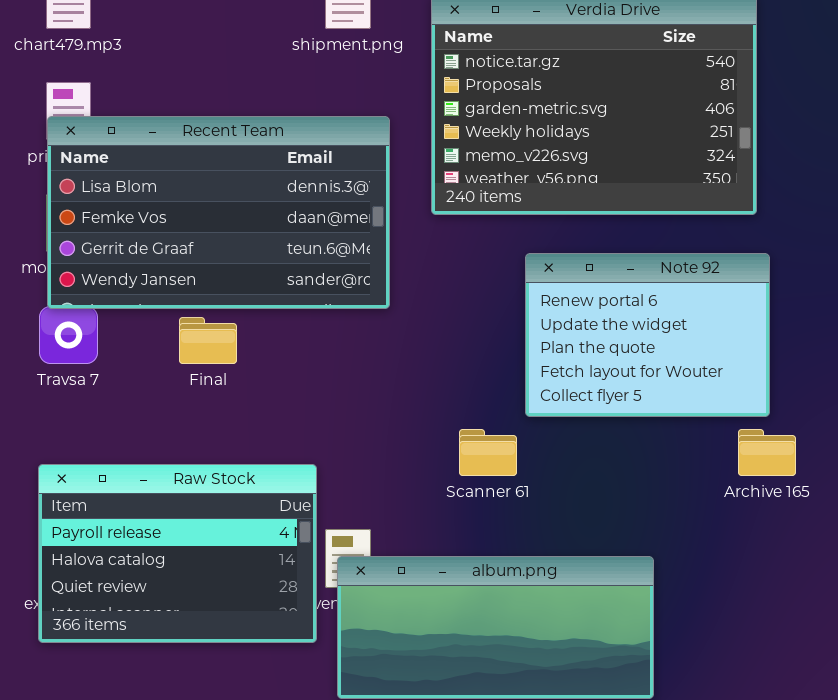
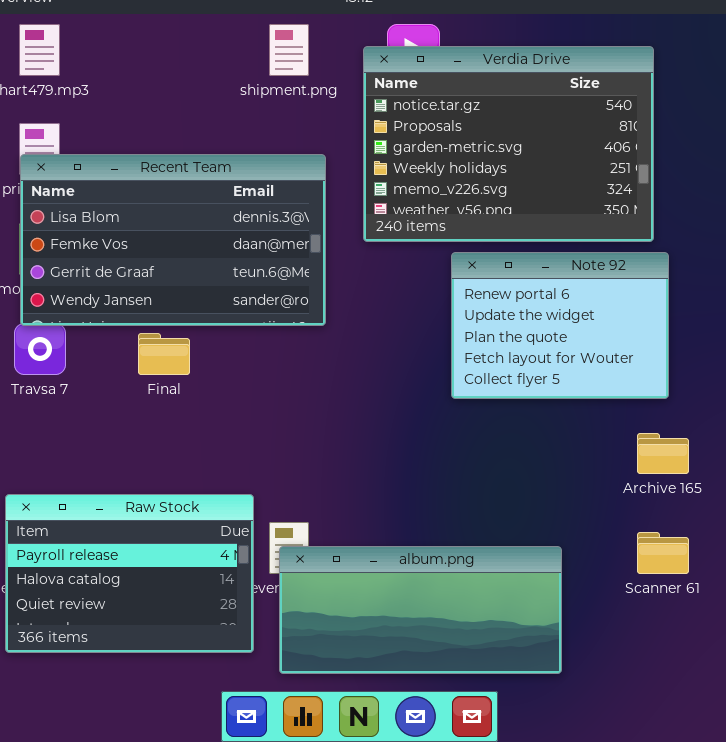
Note 92: [525,253,770,417] -> [451,252,669,399], moved
Scanner 61: [459,429,517,476] -> [637,532,689,574], moved
Raw Stock: [38,464,317,643] -> [5,494,254,653], moved

